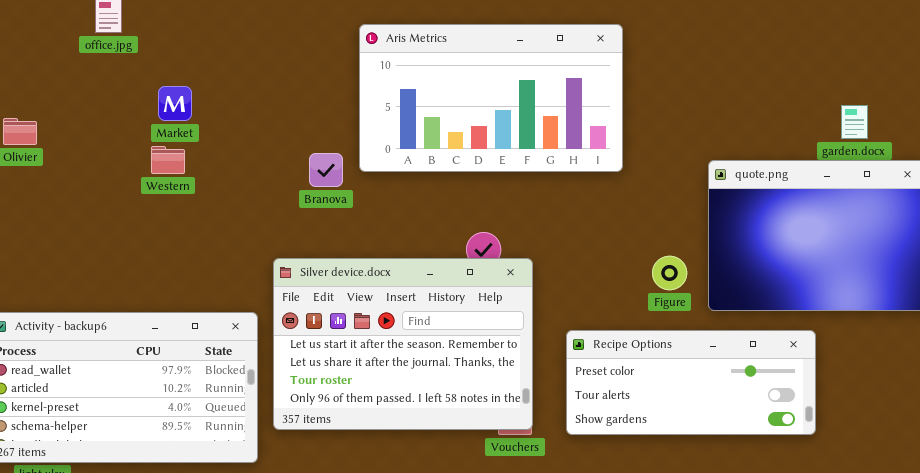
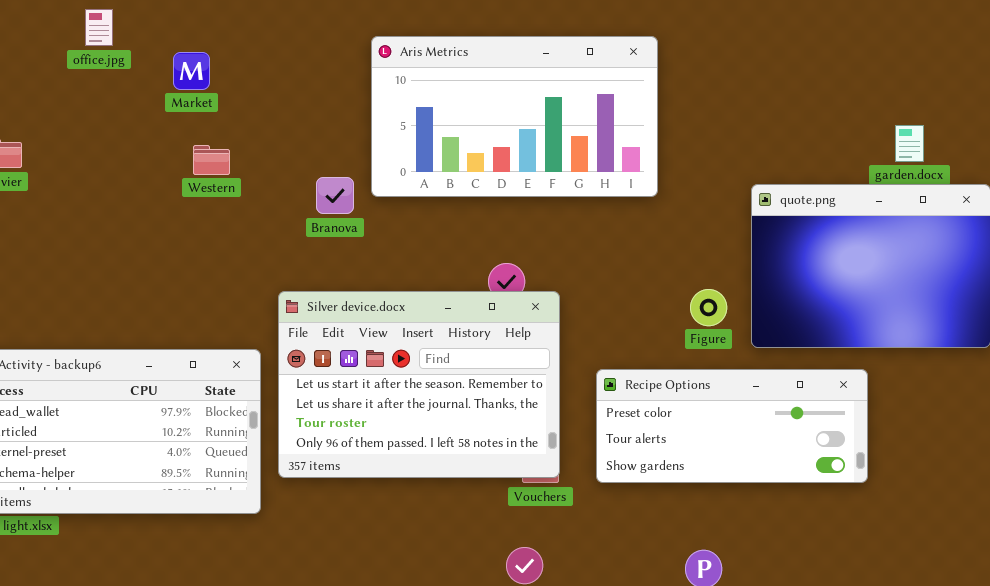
Market: [158,86,192,121] -> [173,52,210,90], moved
Western: [151,146,185,174] -> [193,145,230,175], moved

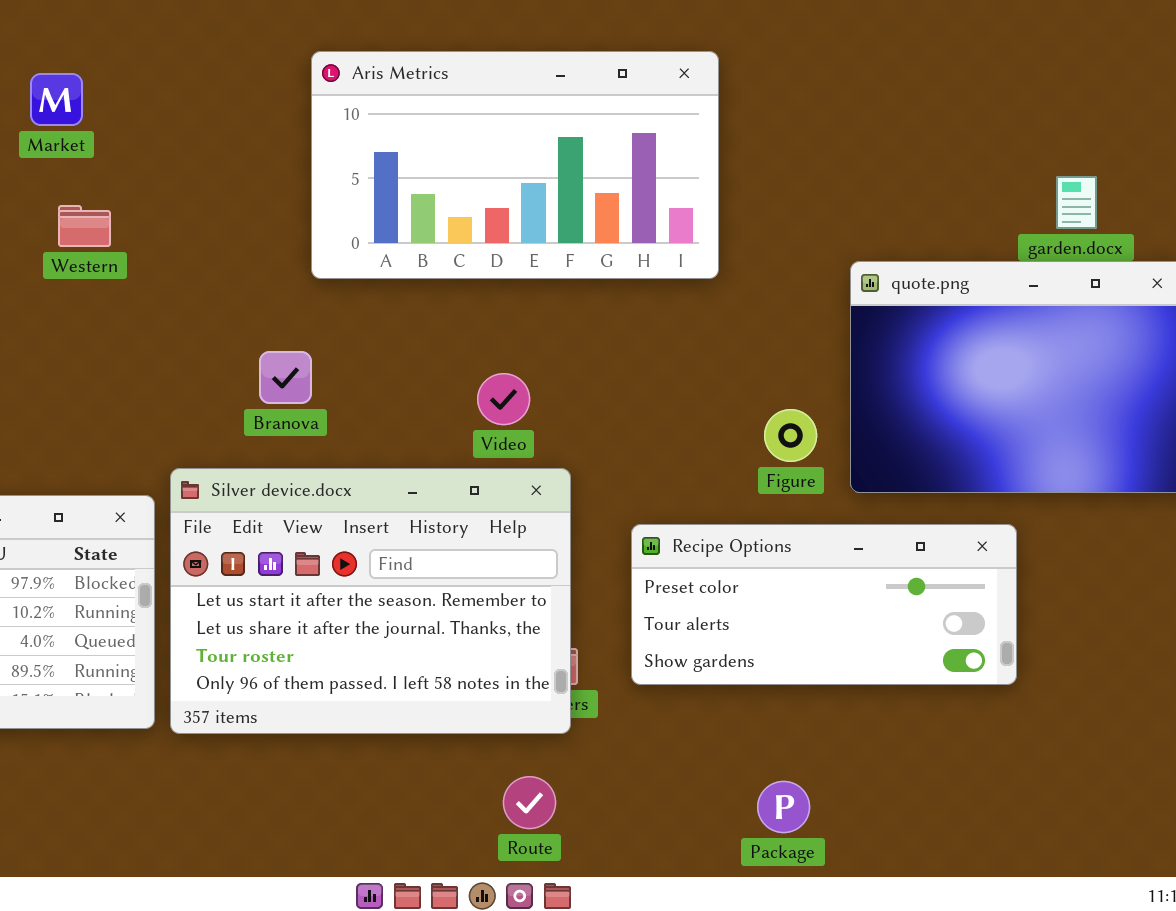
Branova: [316,177,354,214] -> [259,351,312,404], moved
Silver device.docx: [278,291,560,478] -> [170,468,571,734], moved

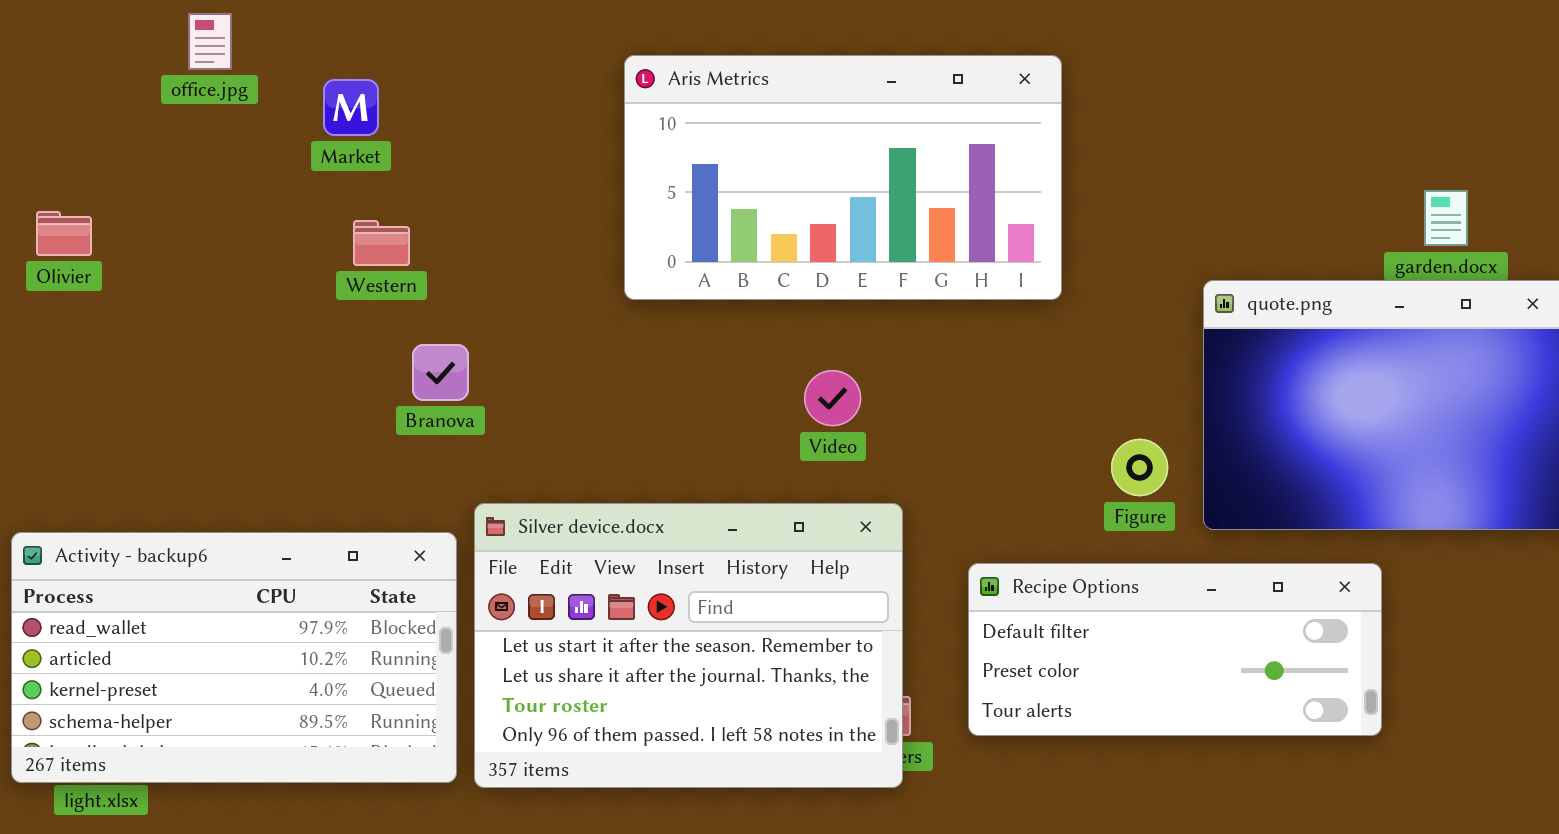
Branova: [259,351,312,404] -> [412,344,469,401], moved
Video: [477,373,530,425] -> [804,370,861,426], moved
Recipe Options: [631,524,1017,685] -> [968,563,1382,736], scrolled up 1 row

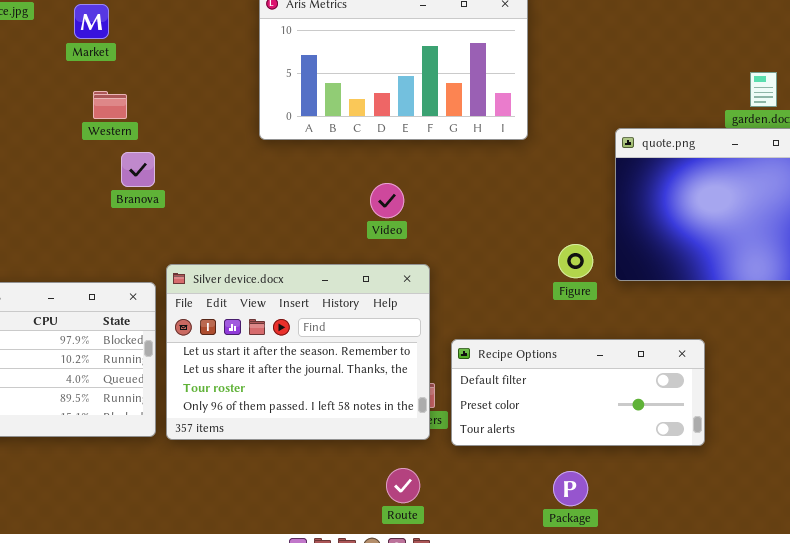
Branova: [412,344,469,401] -> [121,152,155,187], moved
Figure: [1111,439,1168,496] -> [558,244,593,278], moved
Recipe Options: [968,563,1382,736] -> [451,339,705,446], moved

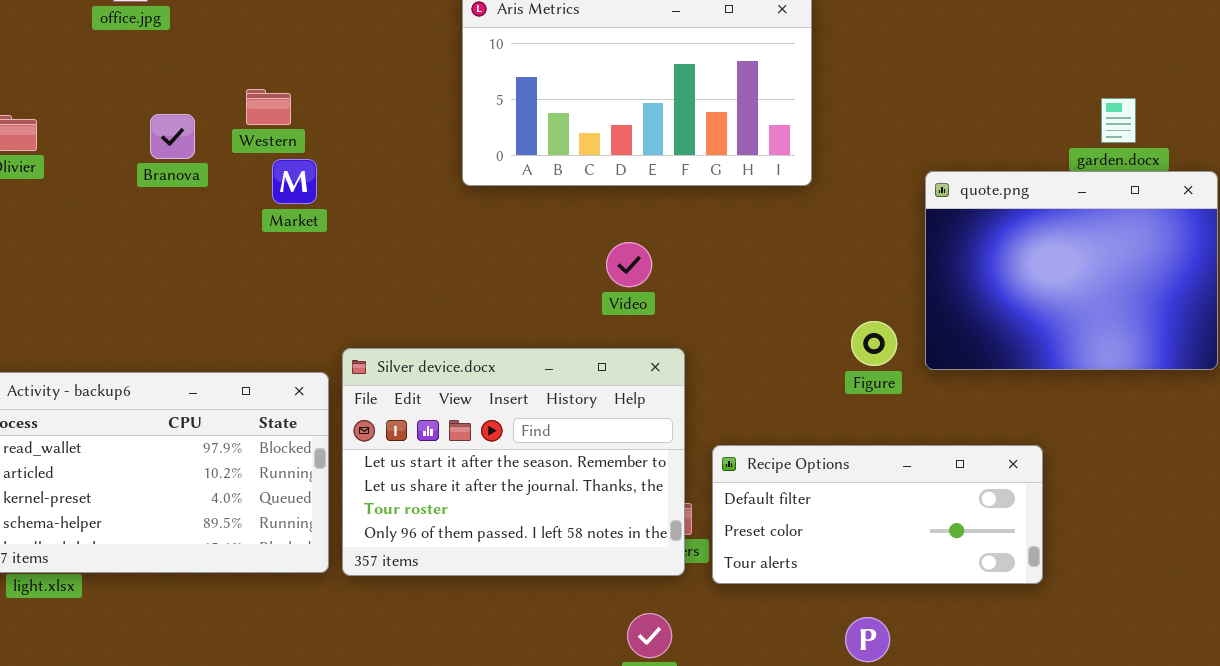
Market: [74,4,109,39] -> [272,159,317,204], moved
Western: [93,91,127,119] -> [246,89,291,125], moved
Branova: [121,152,155,187] -> [150,114,195,159], moved

